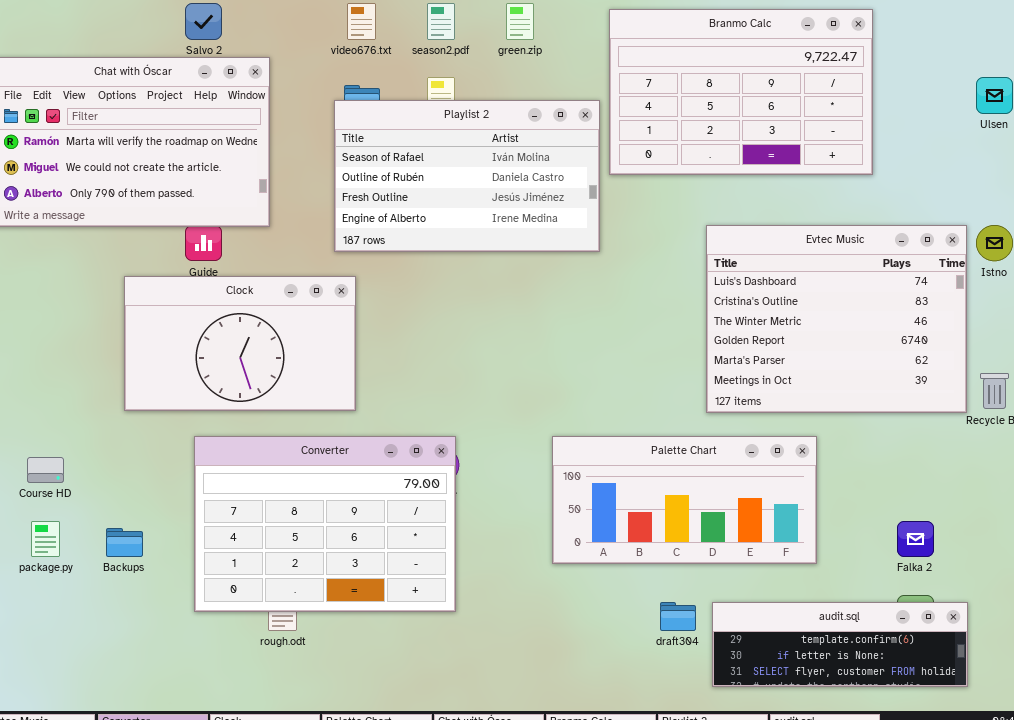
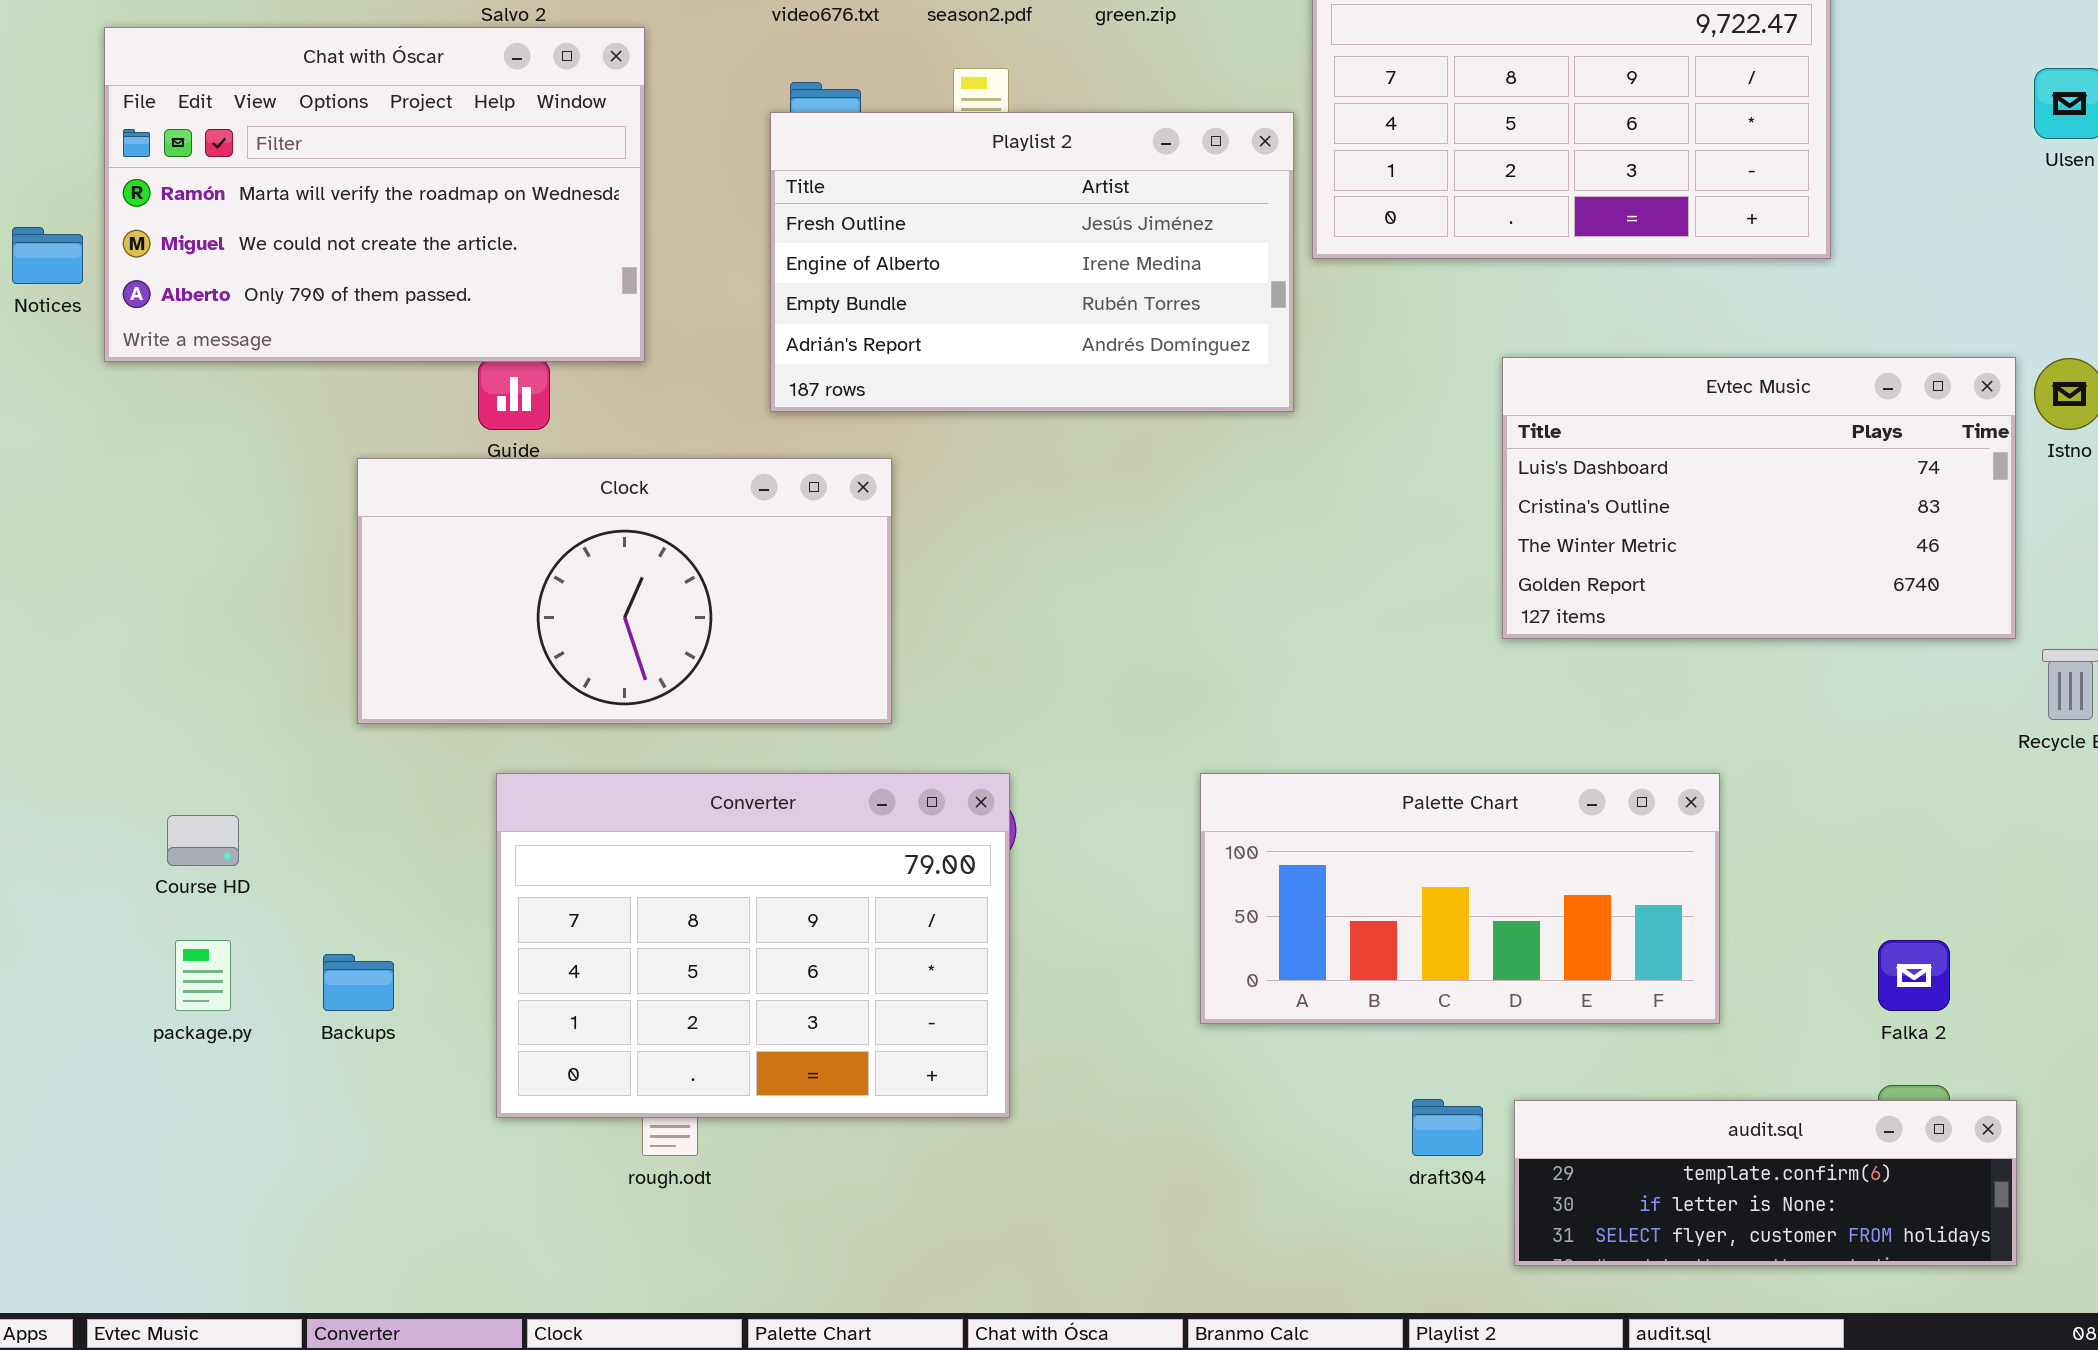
Playlist 2: [334,100,600,252] -> [770,112,1294,412], scrolled down 2 rows
Evtec Music: [706,225,967,413] -> [1502,357,2016,639], resized
Clock: [124,276,356,411] -> [357,458,892,724], resized

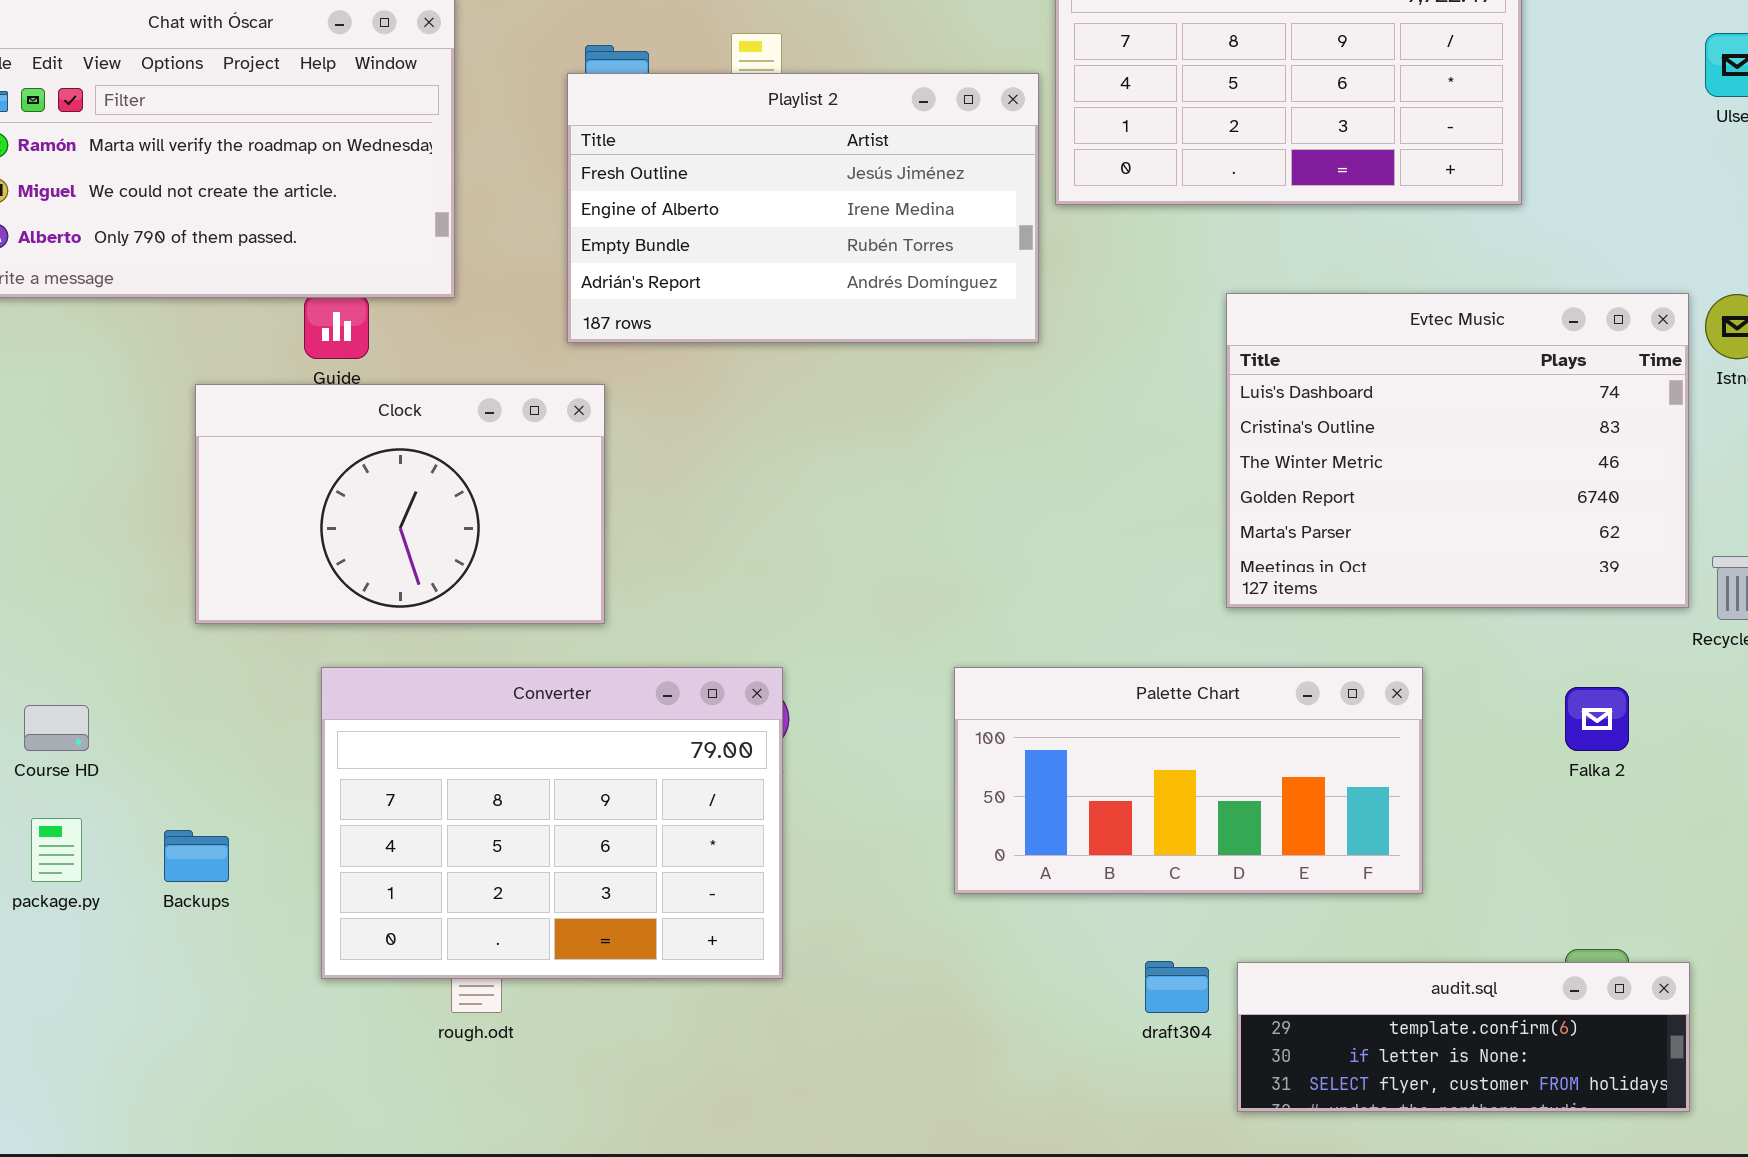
Evtec Music: [1502,357,2016,639] -> [1226,293,1689,608], resized
Clock: [357,458,892,724] -> [195,384,605,624], resized
Falka 2: [1878,940,1950,1011] -> [1565,687,1629,751], moved

